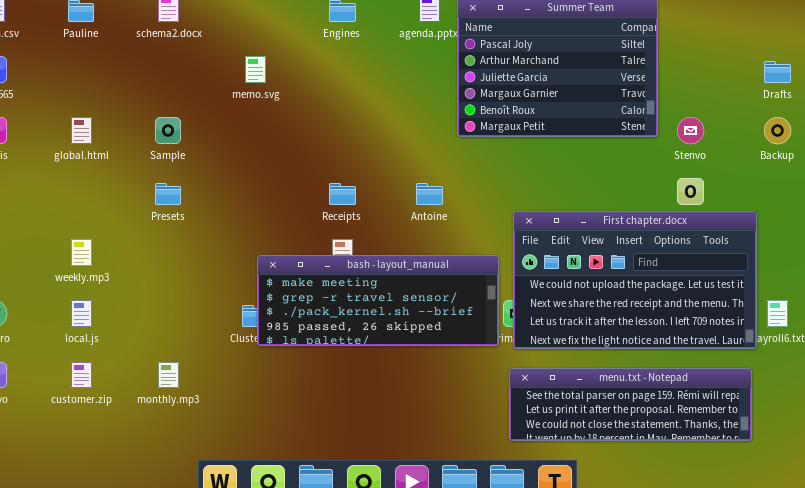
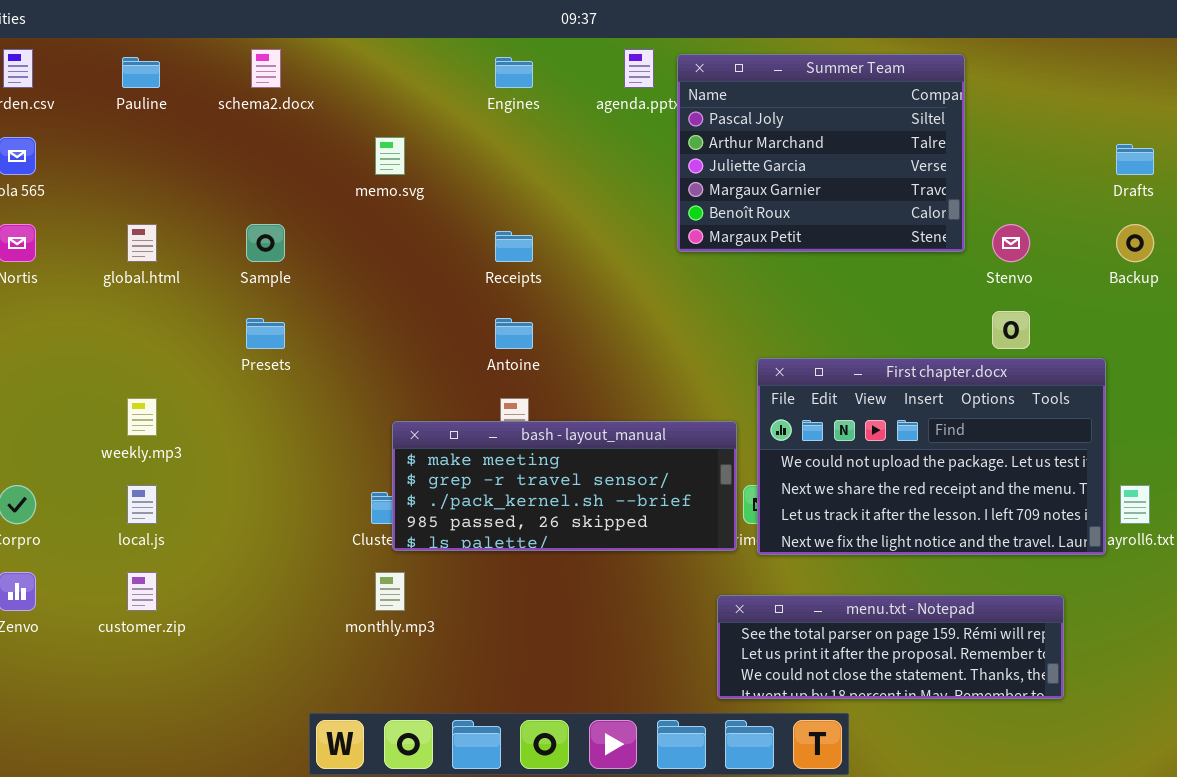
Receipts: [329,183,356,205] -> [495,231,533,262], moved
Antoine: [416,183,443,205] -> [495,318,533,349], moved
monthly.mp3: [158,362,179,388] -> [375,572,405,611], moved
menu.txt - Notepad: [509,368,752,441] -> [717,595,1064,699], moved

